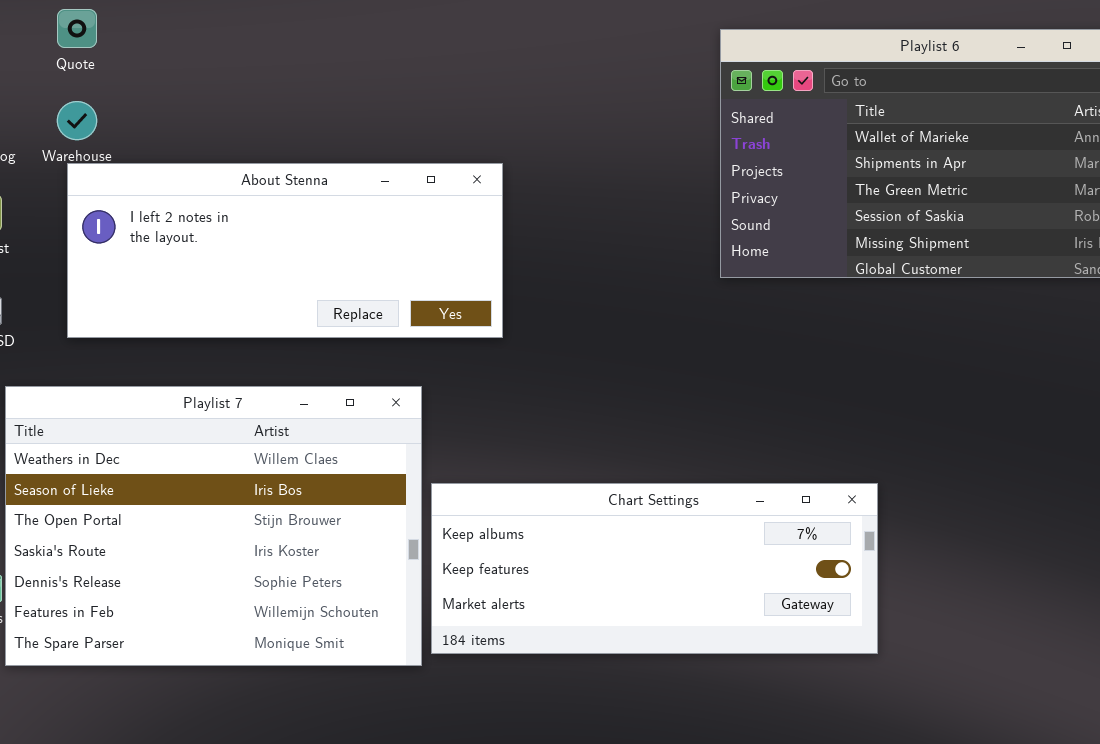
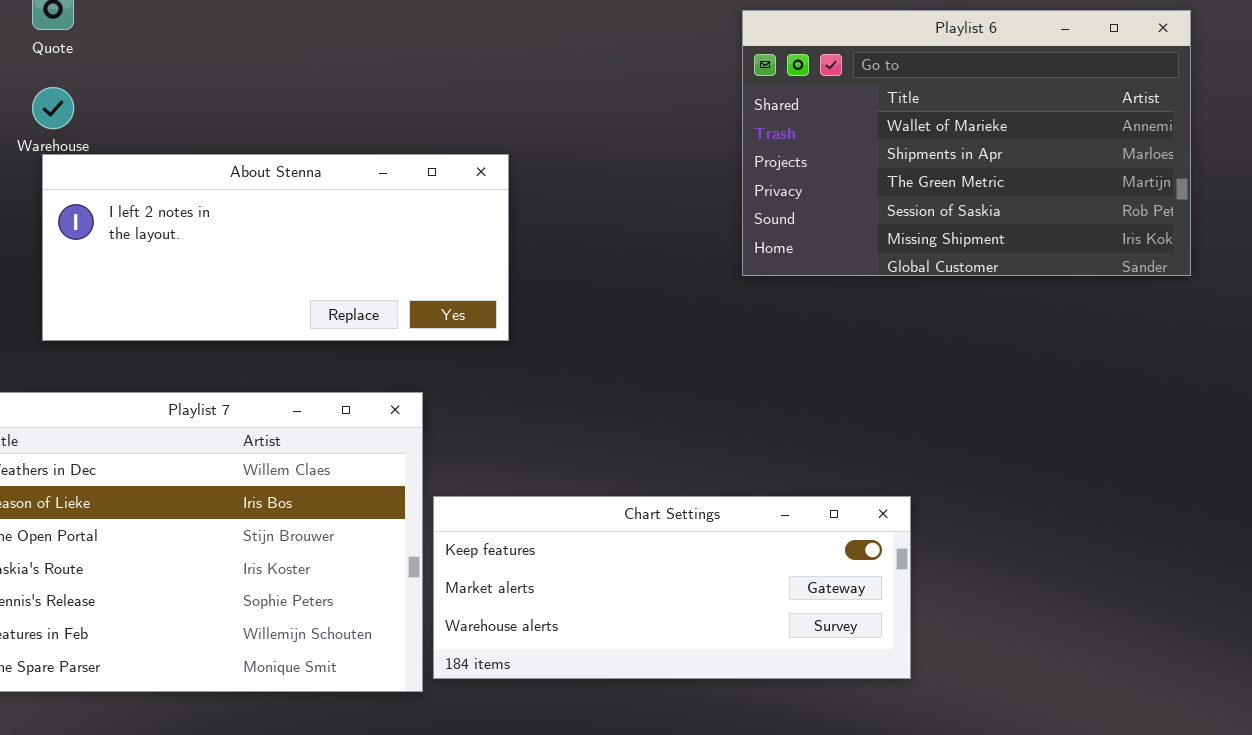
Chart Settings: [431,483,878,654] -> [433,496,911,679], scrolled down 1 row

